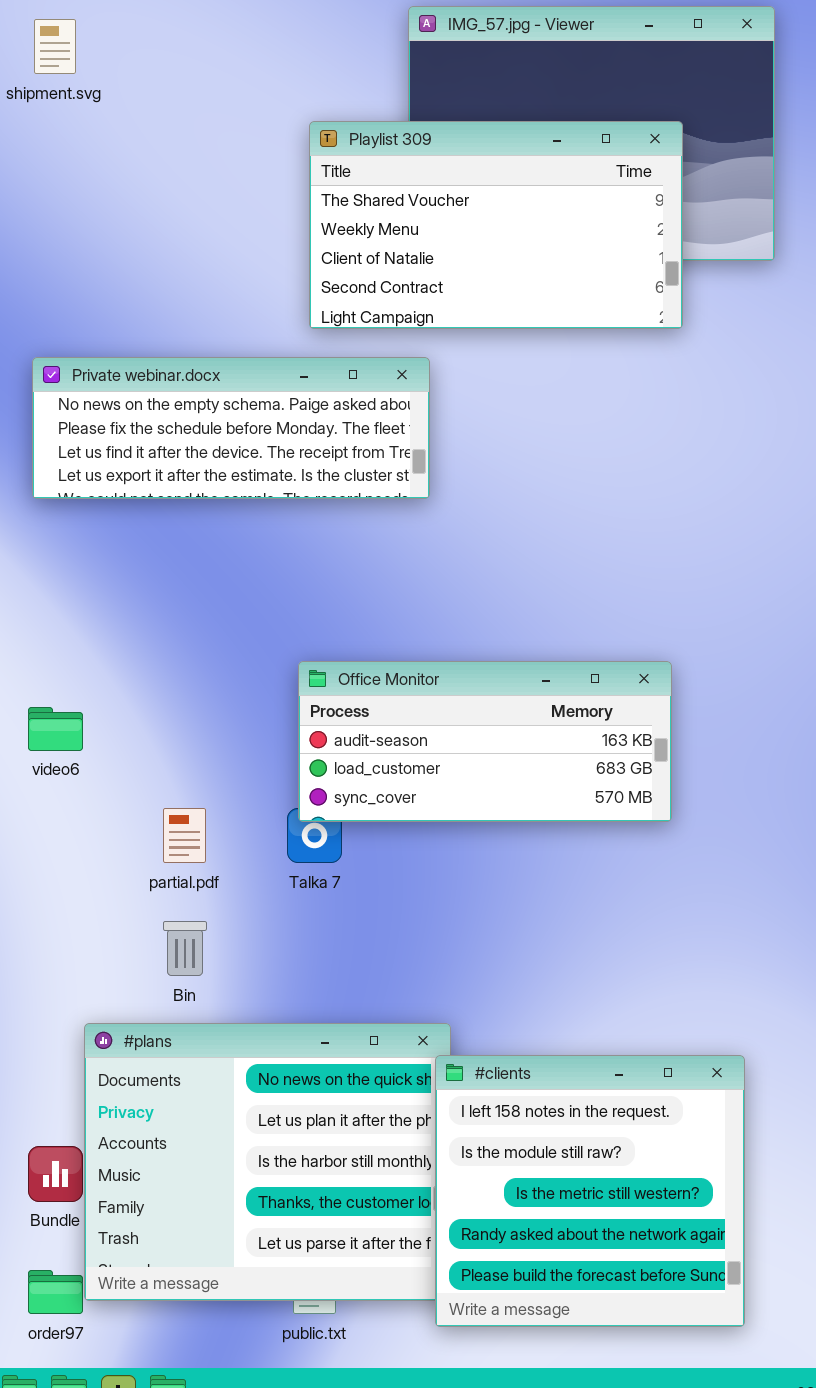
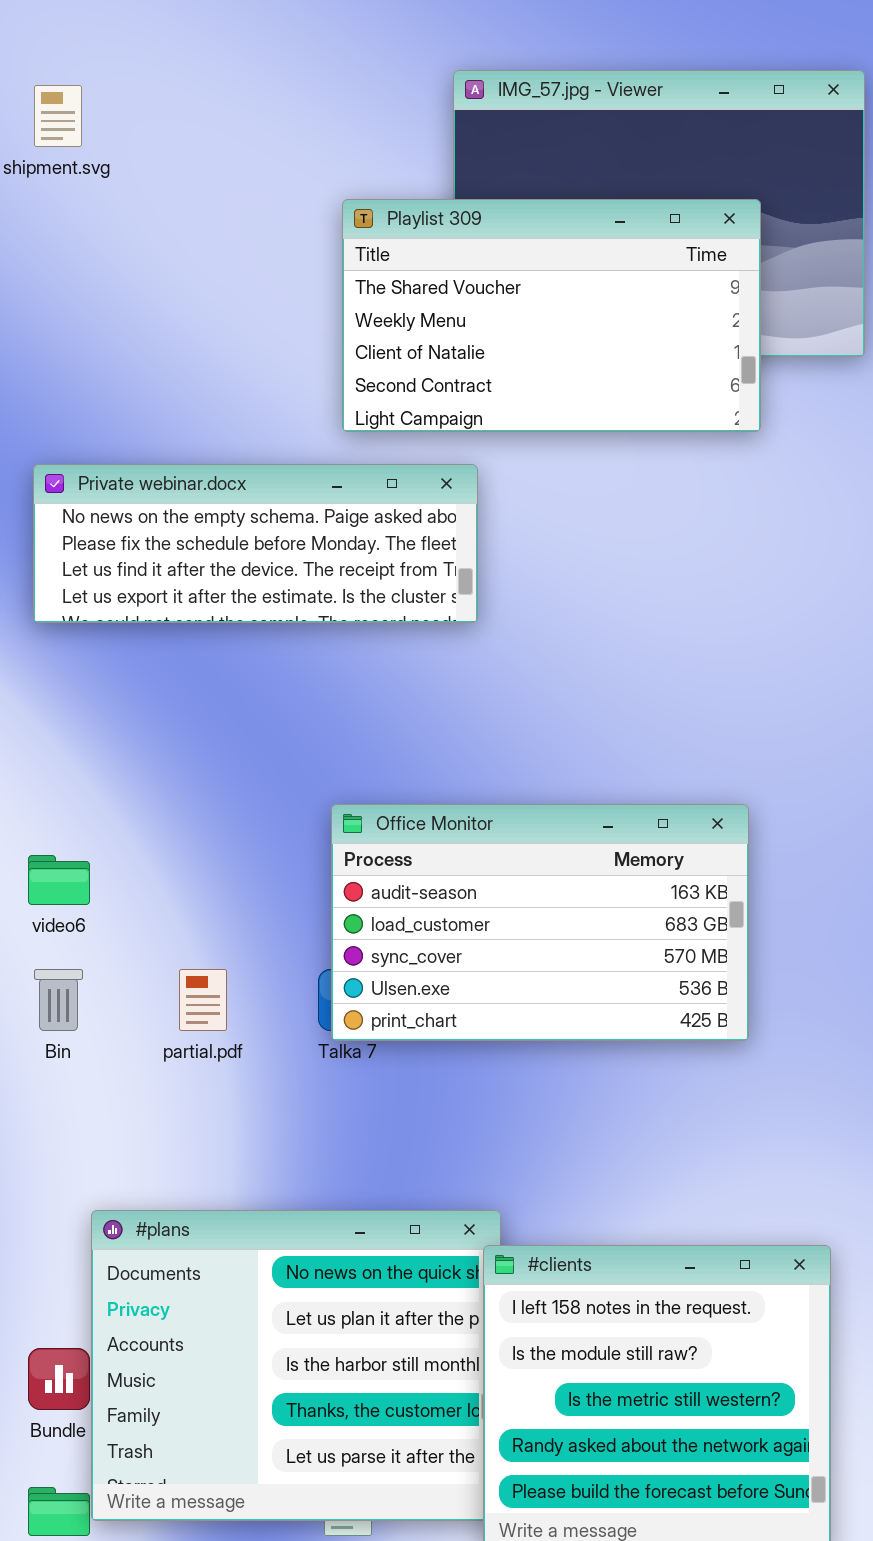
Office Monitor: [298,661,672,822] -> [331,804,749,1041], resized
Bin: [163,921,207,976] -> [34,969,83,1031], moved

